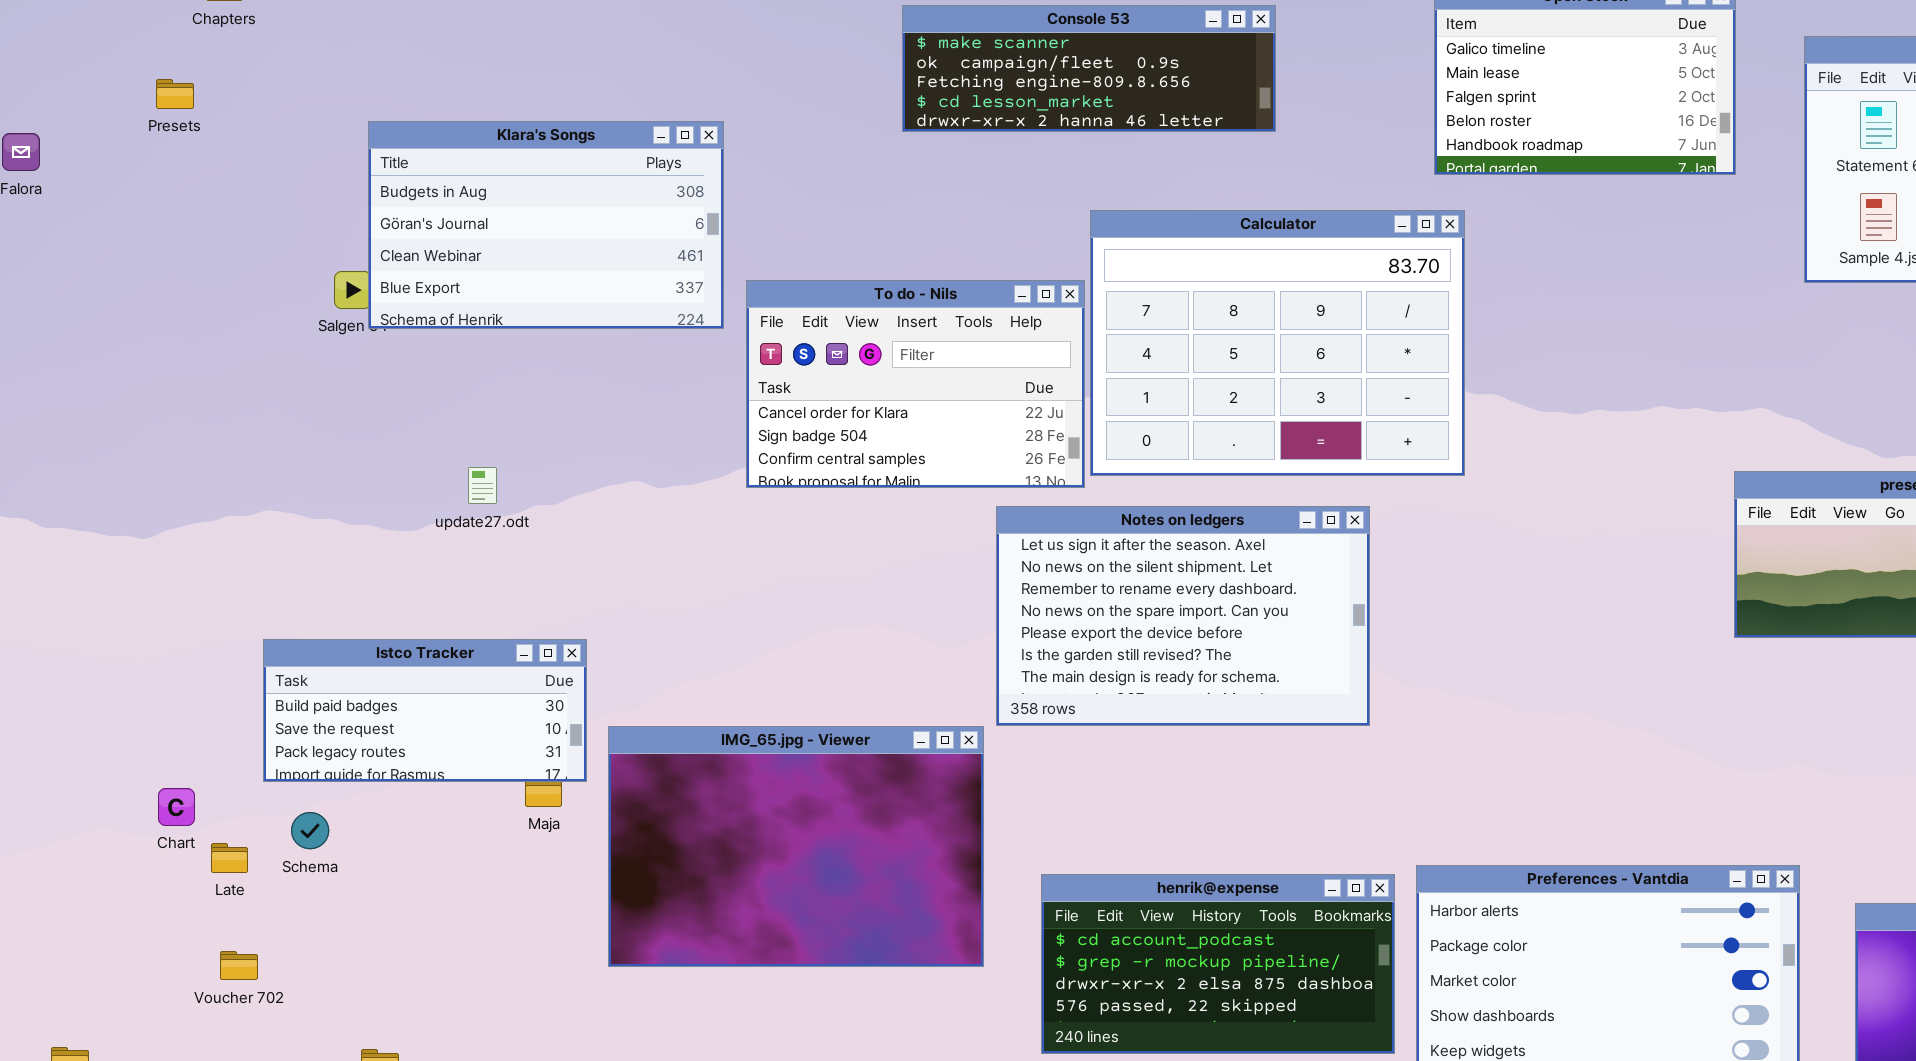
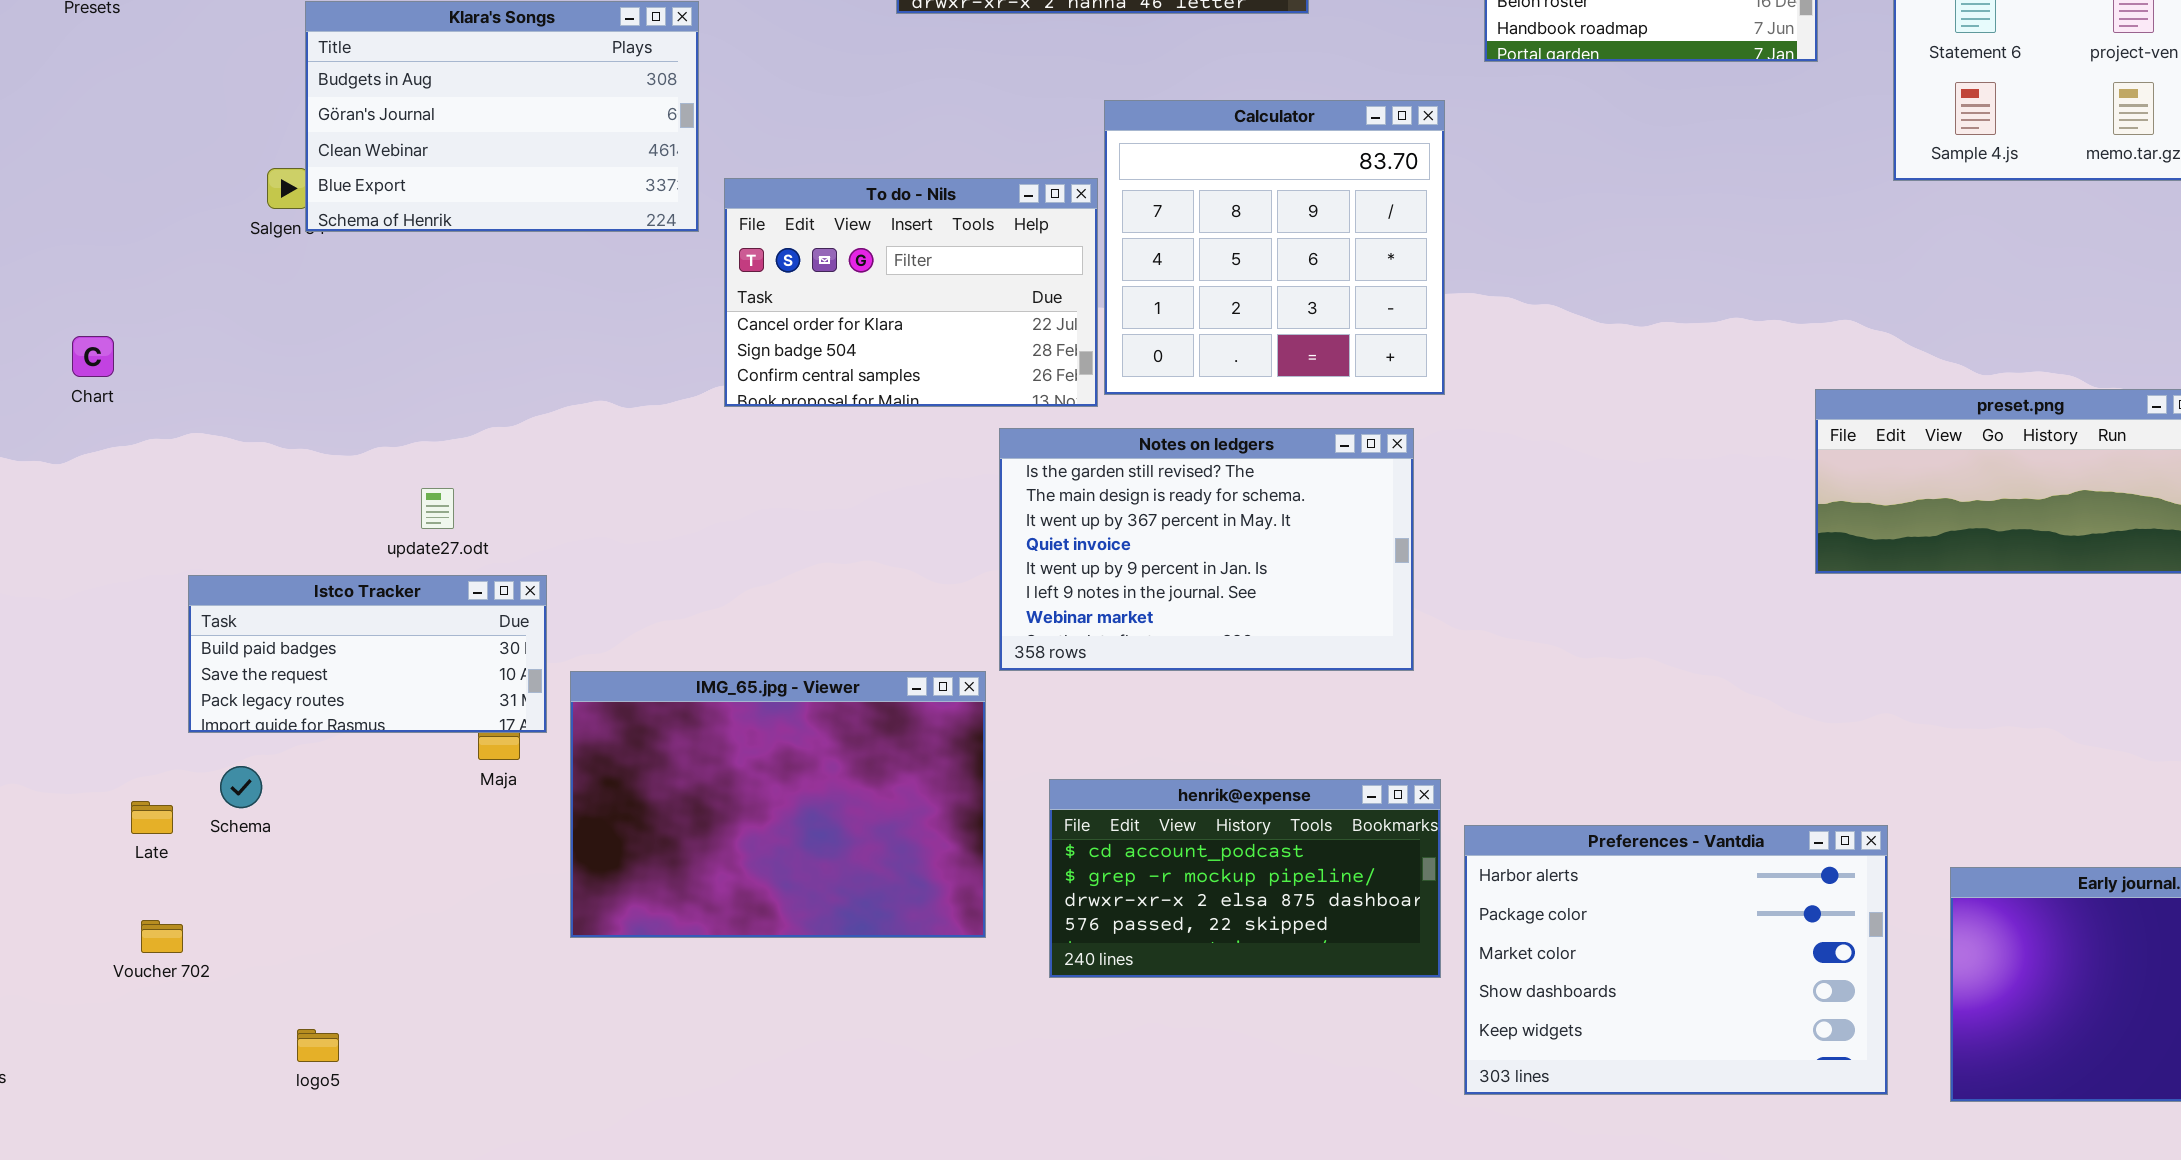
Calculator: [1090,210,1465,476] -> [1104,100,1445,395], resized
update27.odt: [468,467,497,504] -> [421,488,454,529], moved
Notes on ledgers: [996,506,1370,726] -> [999,428,1414,671], scrolled down 5 rows
Chart: [158,788,195,826] -> [72,336,114,377], moved
henrik@expense: [1041,874,1395,1054] -> [1049,779,1441,978], moved

